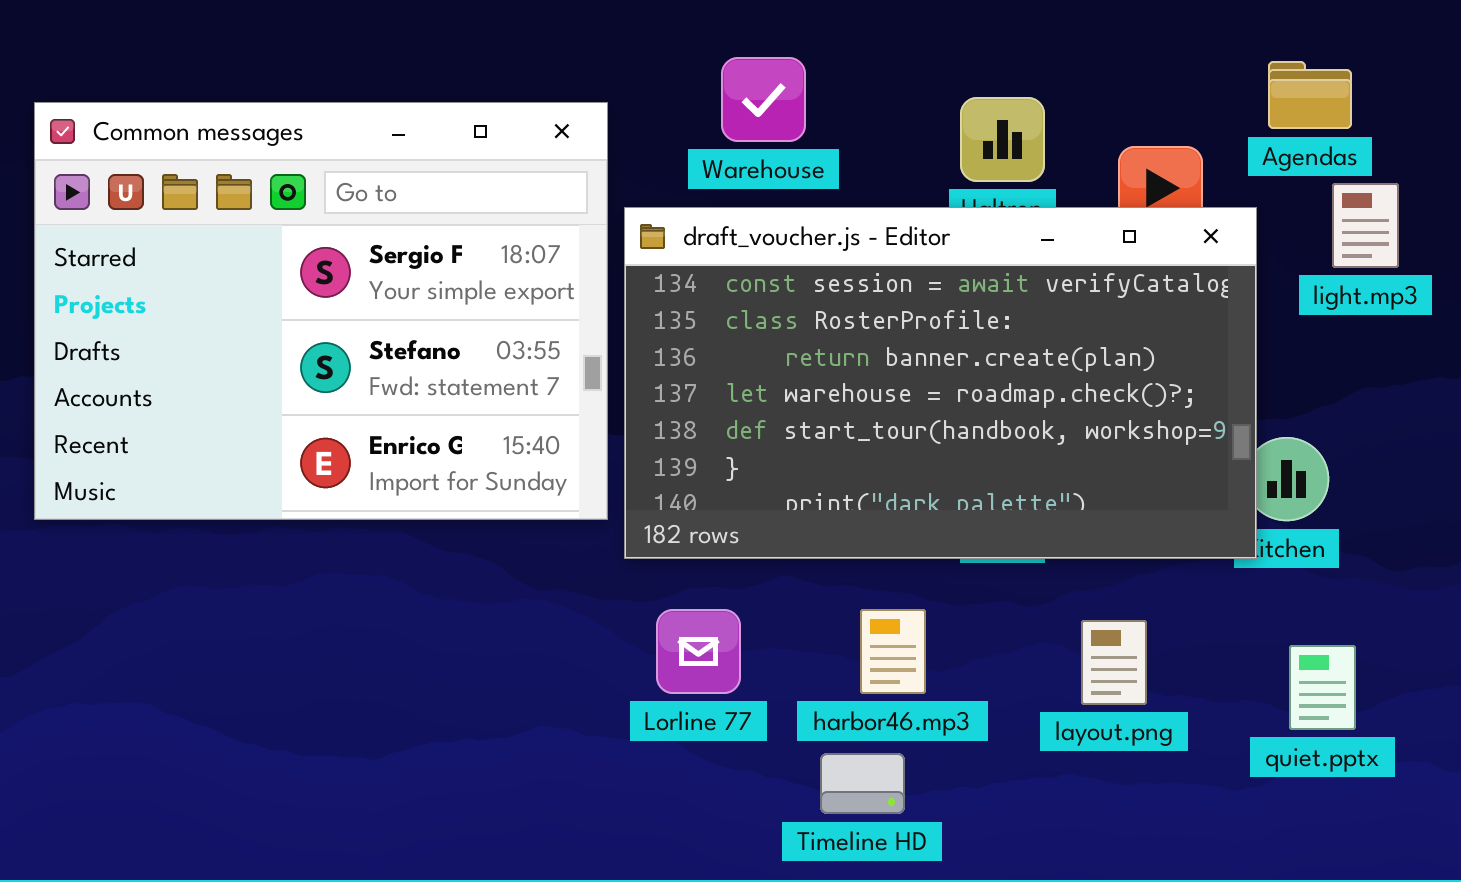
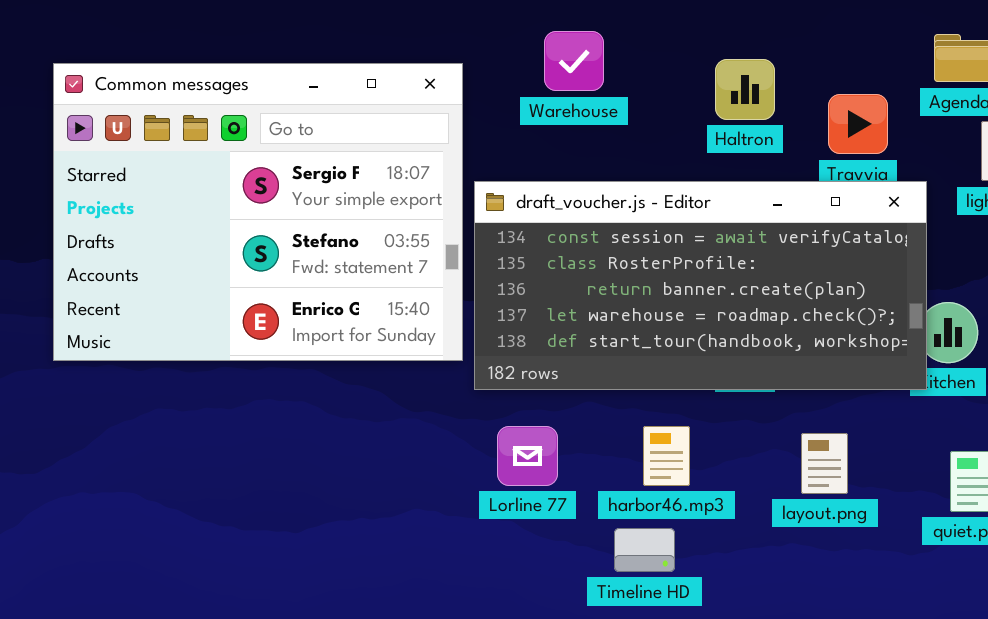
draft_voucher.js - Editor: [624,207,1257,559] -> [474,181,927,390], resized

